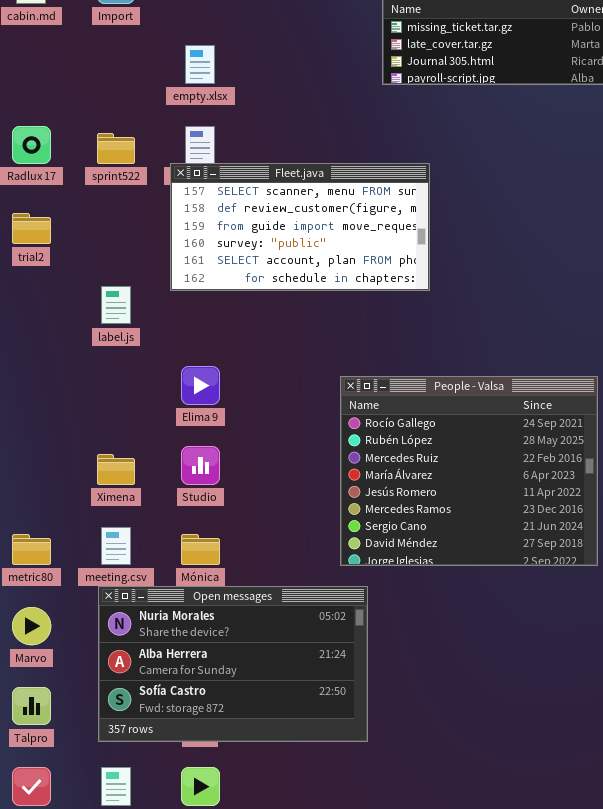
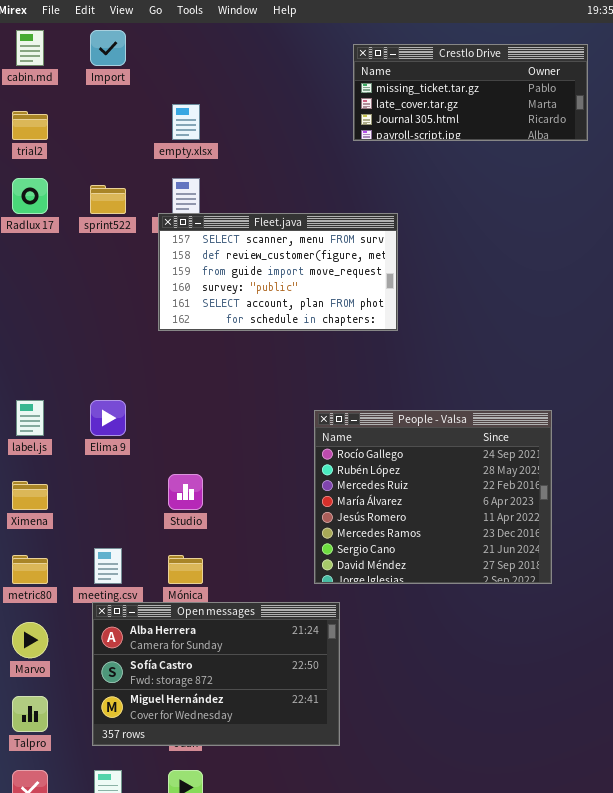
trial2: [12,213,51,244] -> [12,111,48,140], moved
label.js: [101,286,131,324] -> [16,400,44,436], moved
Elima 9: [181,366,220,405] -> [90,400,126,436], moved
Ximena: [97,454,135,485] -> [12,481,48,510], moved
Open messages: [98,586,368,742] -> [92,602,340,746], scrolled down 1 row

